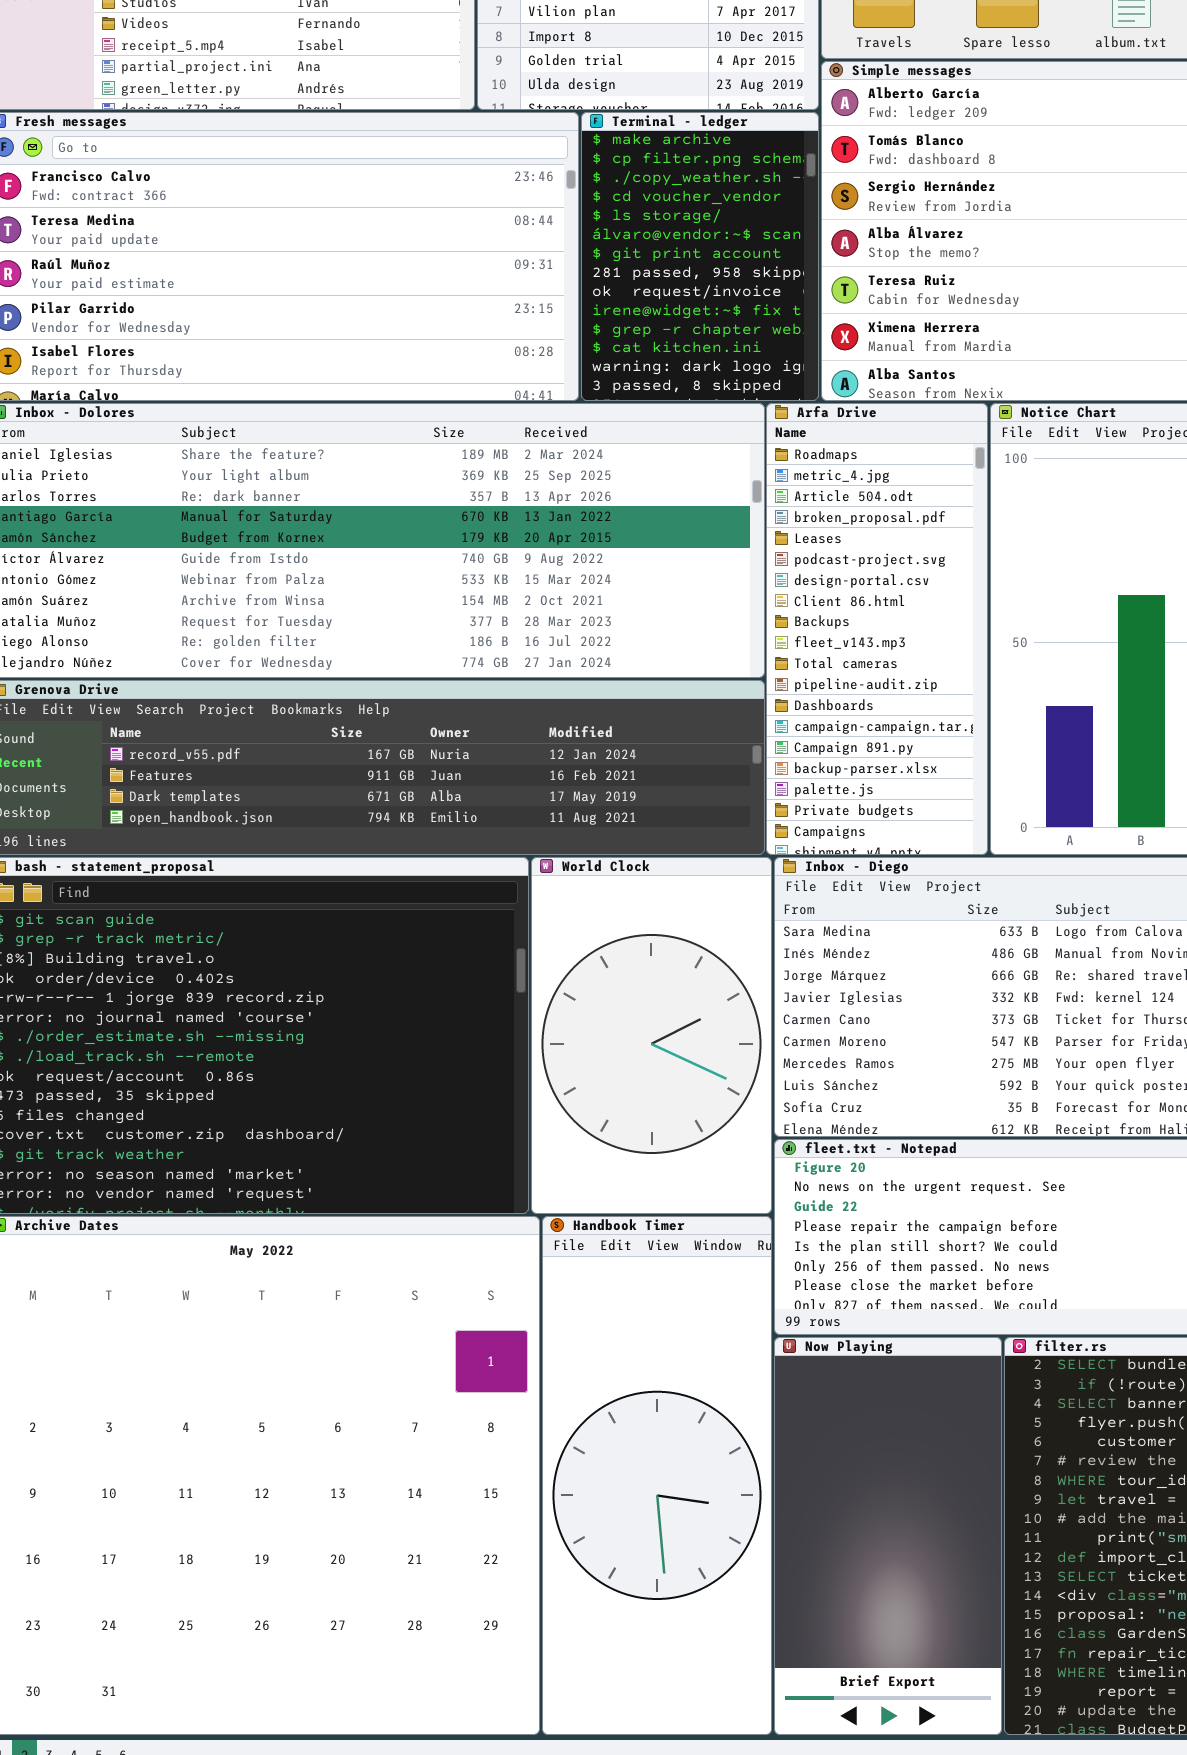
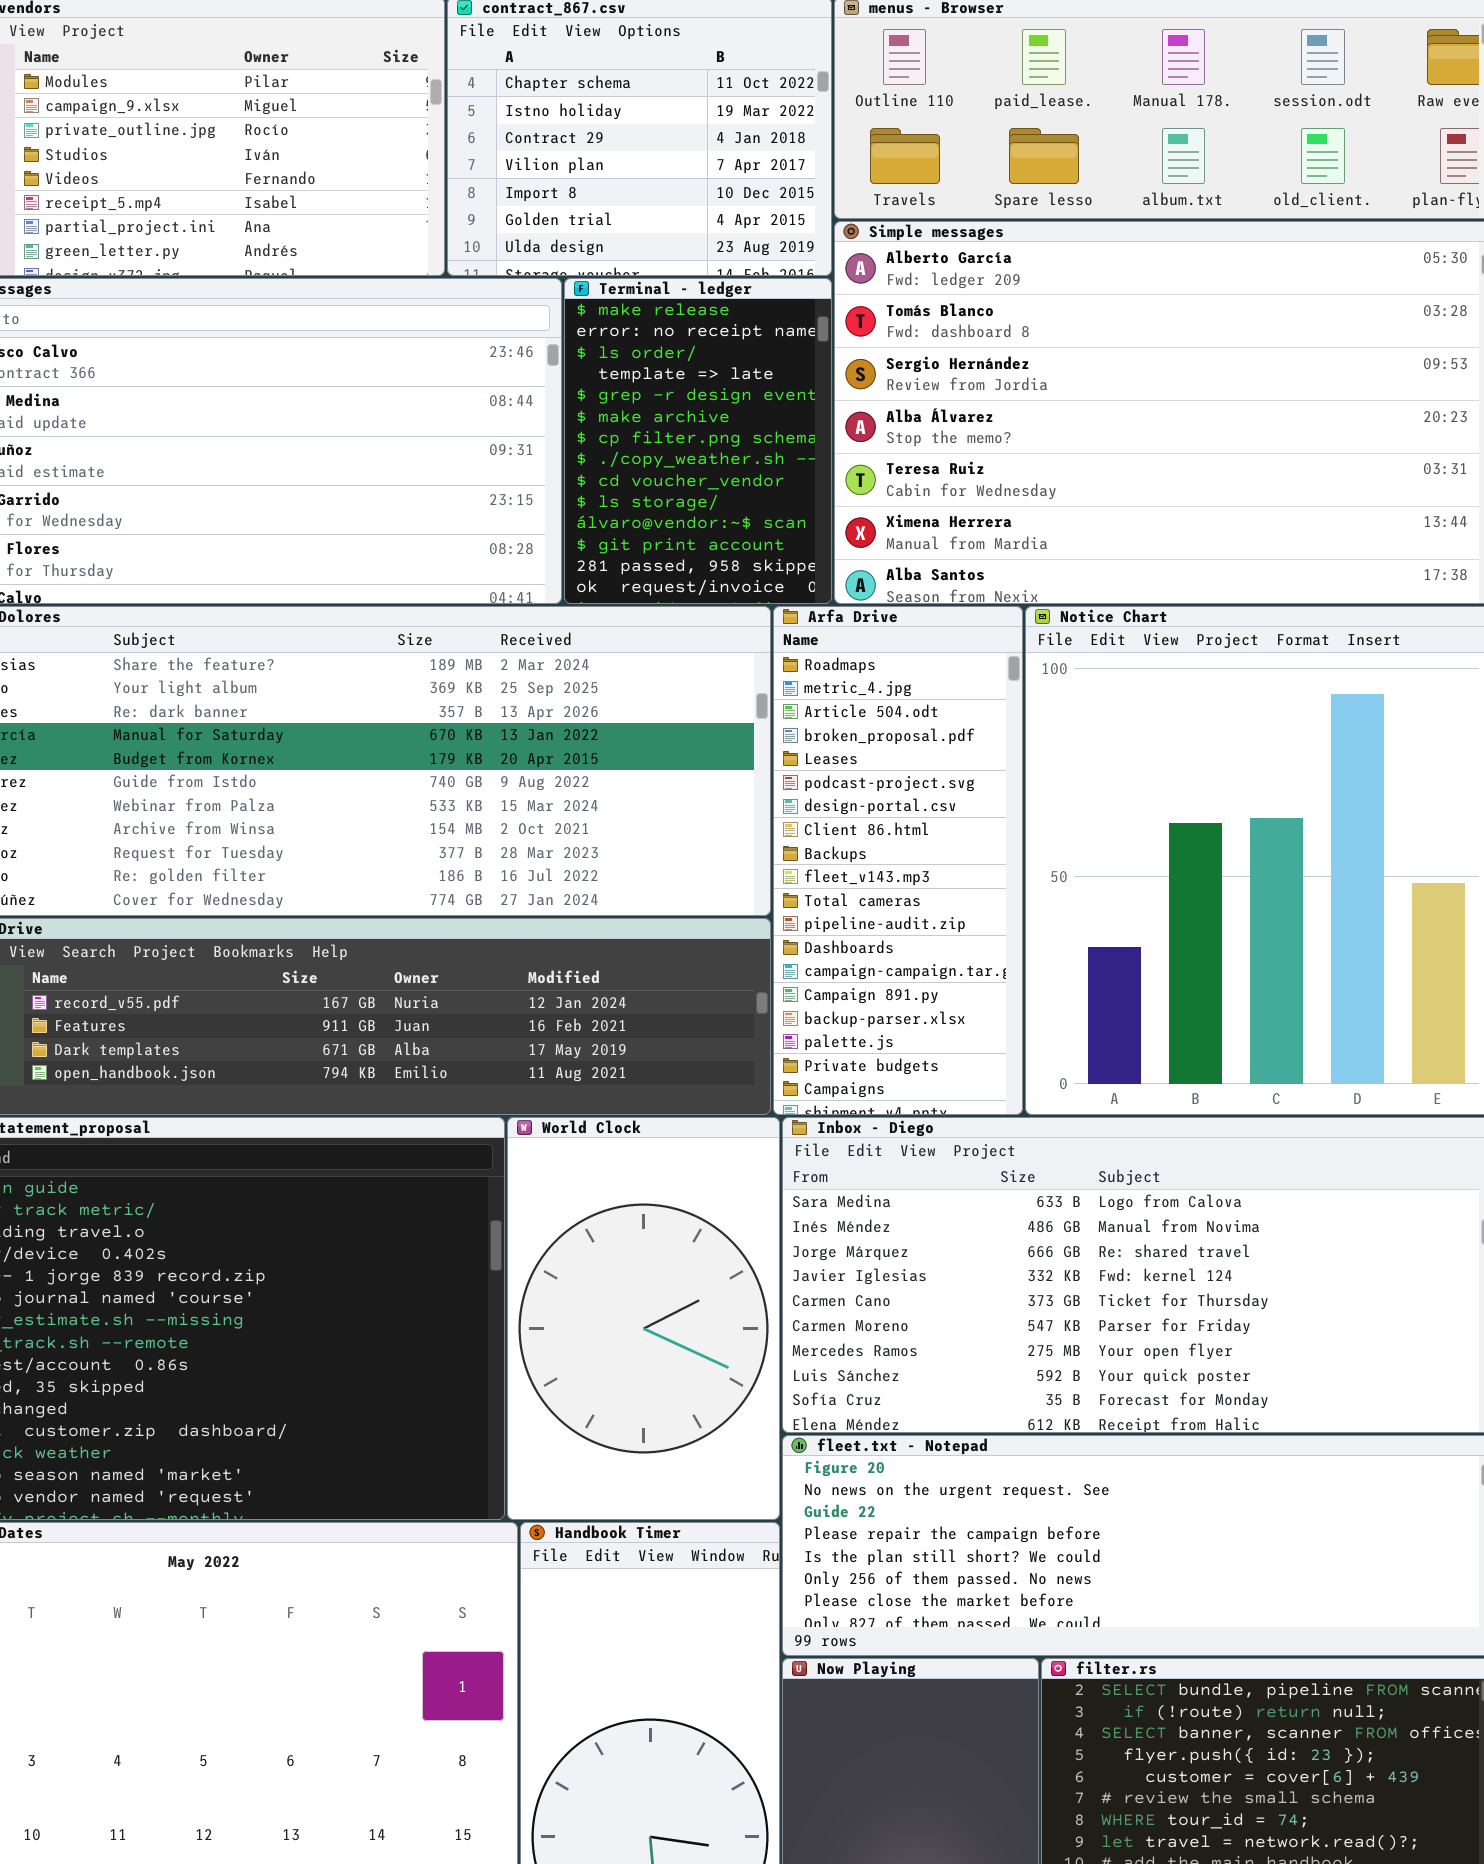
Terminal - ledger: [581,112,819,401] -> [564,278,832,604], scrolled up 5 rows

